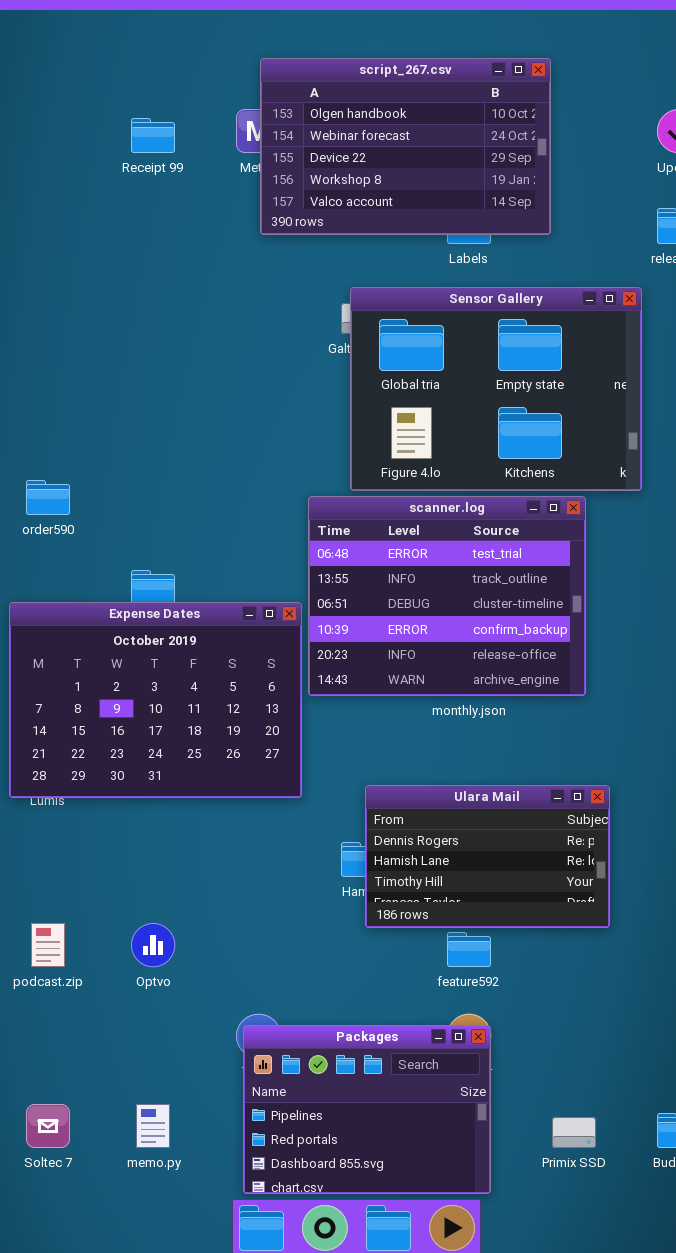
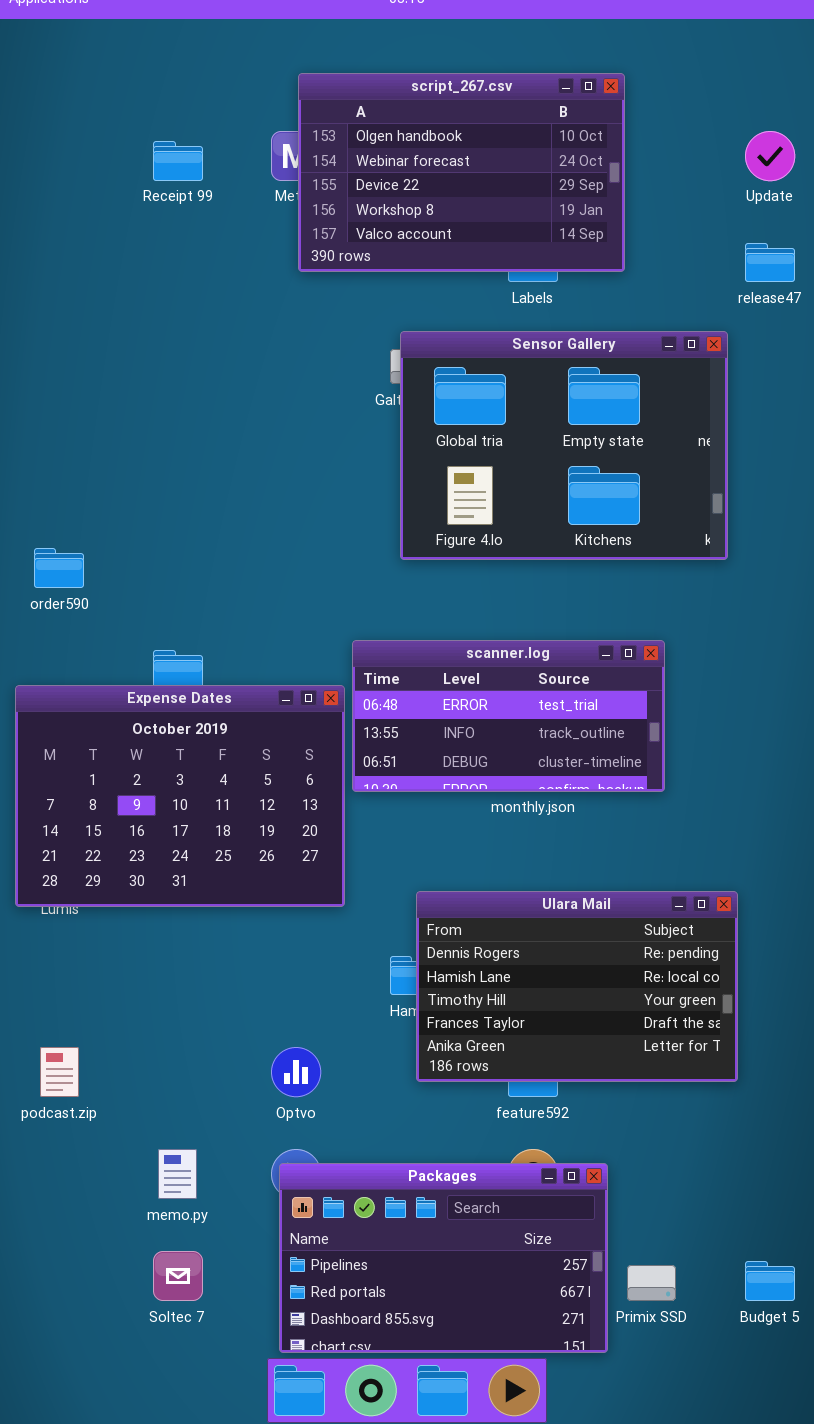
scanner.log: [308,496,586,696] -> [352,640,665,792], resized
Ulara Mail: [365,785,610,928] -> [416,891,738,1082], resized
Optvo: [131,923,175,967] -> [271,1047,321,1097], moved
Packages: [243,1025,491,1194] -> [279,1163,608,1353], resized
Soltec 7: [26,1104,70,1148] -> [153,1251,203,1301], moved
memo.py: [136,1104,170,1148] -> [158,1149,197,1199], moved

